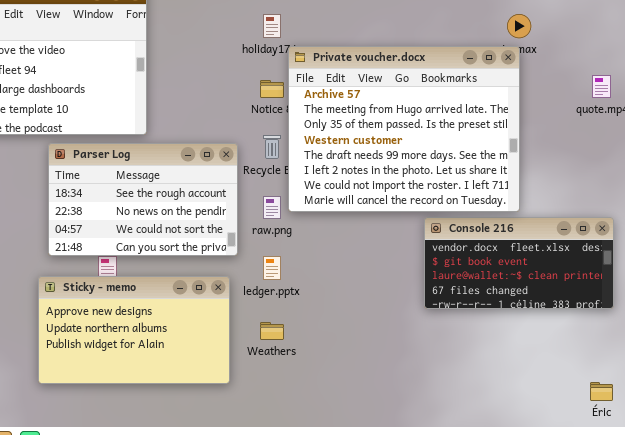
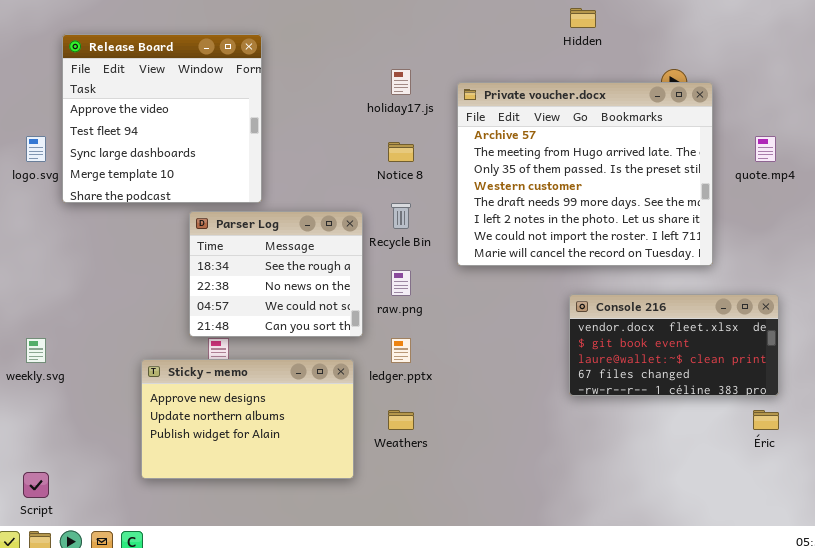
Private voucher.docx: [288,46,520,212] -> [457,82,713,266], moved
Parser Log: [48,143,238,256] -> [189,211,363,337], resized
Éric: [590,382,613,401] -> [753,410,779,430], moved

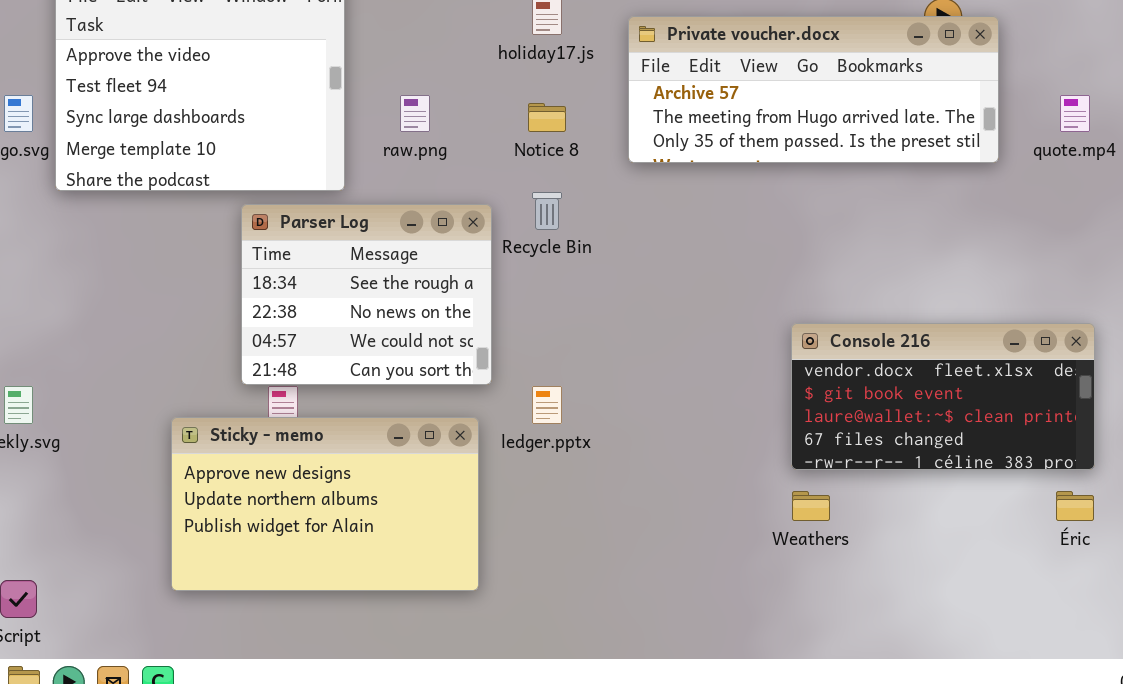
Private voucher.docx: [457,82,713,266] -> [628,16,999,163], resized
raw.png: [391,270,411,296] -> [400,95,430,132], moved
Weathers: [388,410,414,430] -> [792,491,830,521], moved

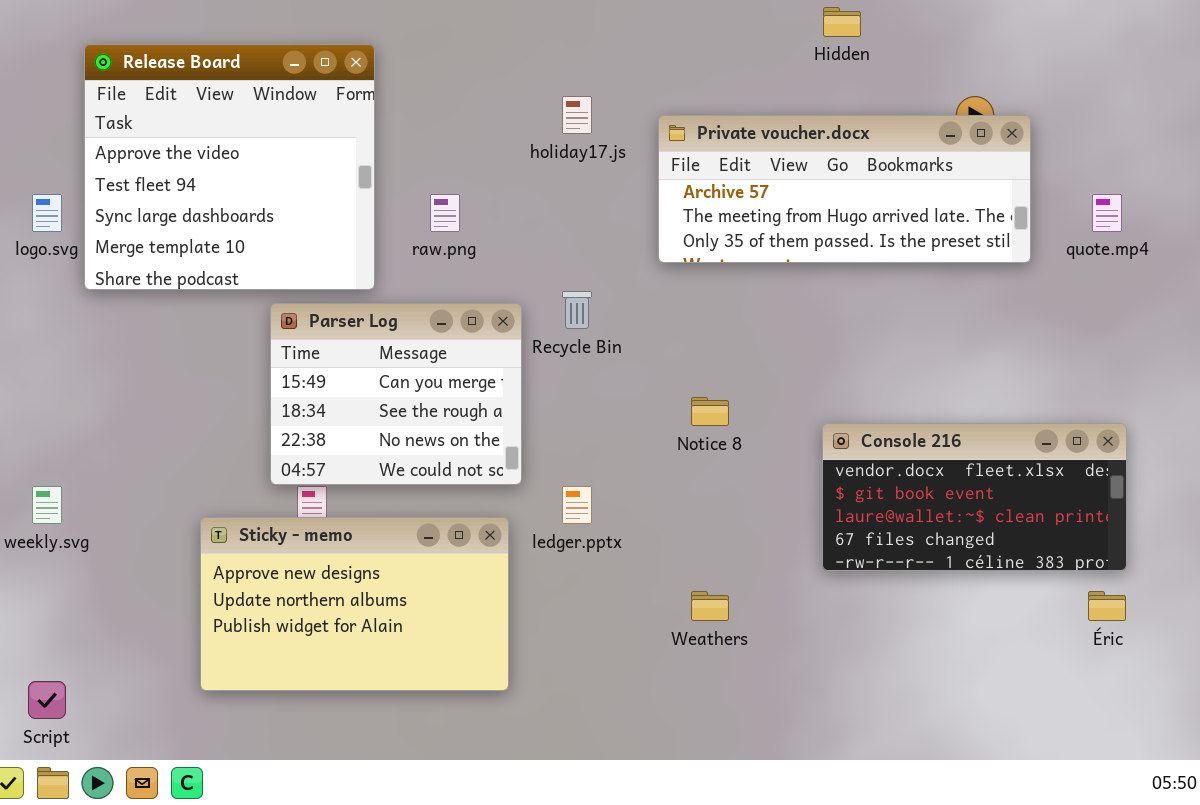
Notice 8: [528,103,566,132] -> [691,397,729,426], moved
Parser Log: [241,204,492,385] -> [270,303,522,485], scrolled up 1 row
Weathers: [792,491,830,521] -> [691,591,729,621], moved

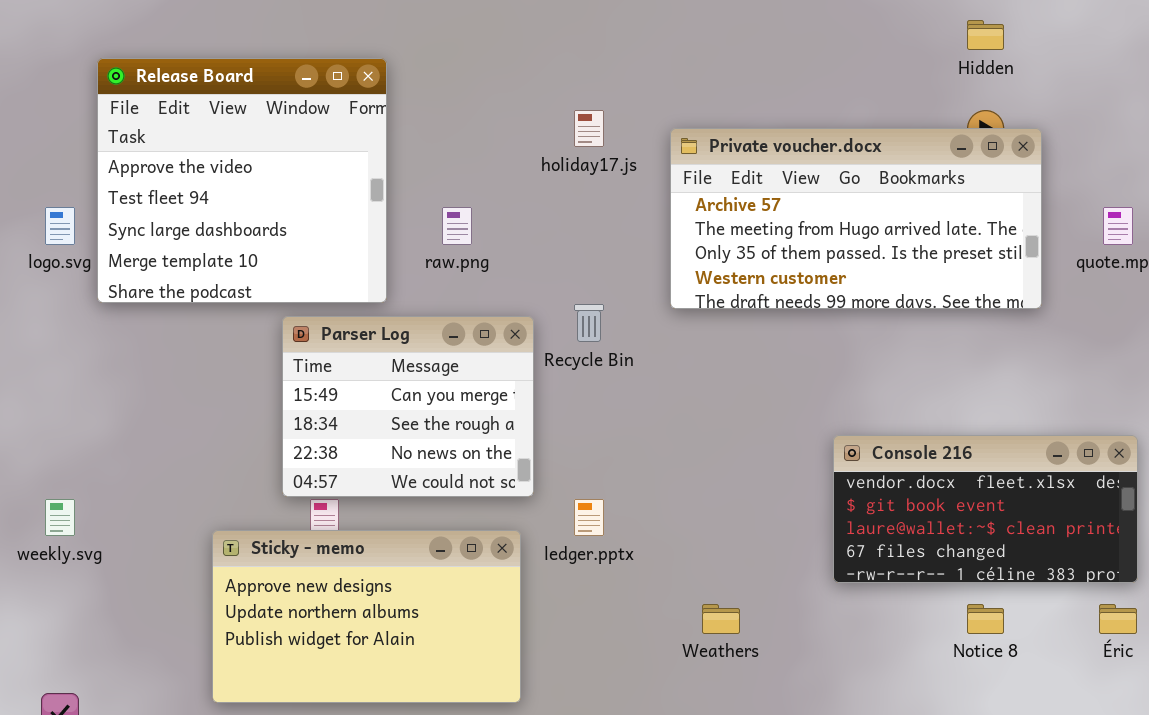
Hidden: [823,7,861,37] -> [967,20,1004,50], moved
Private voucher.docx: [658,115,1031,263] -> [670,128,1042,309], resized
Notice 8: [691,397,729,426] -> [967,604,1004,634], moved

